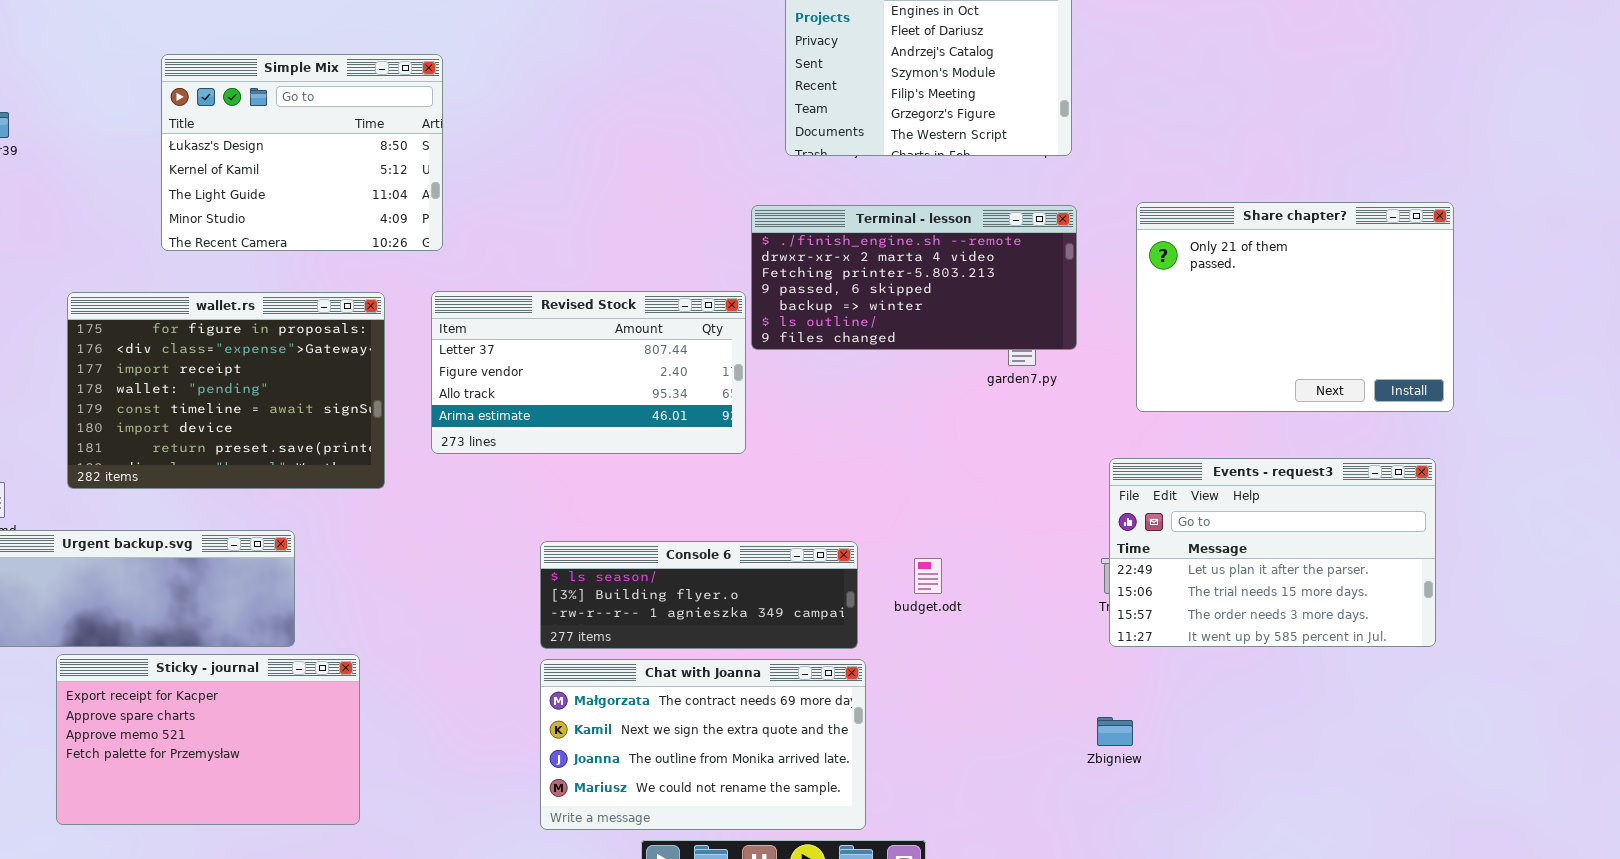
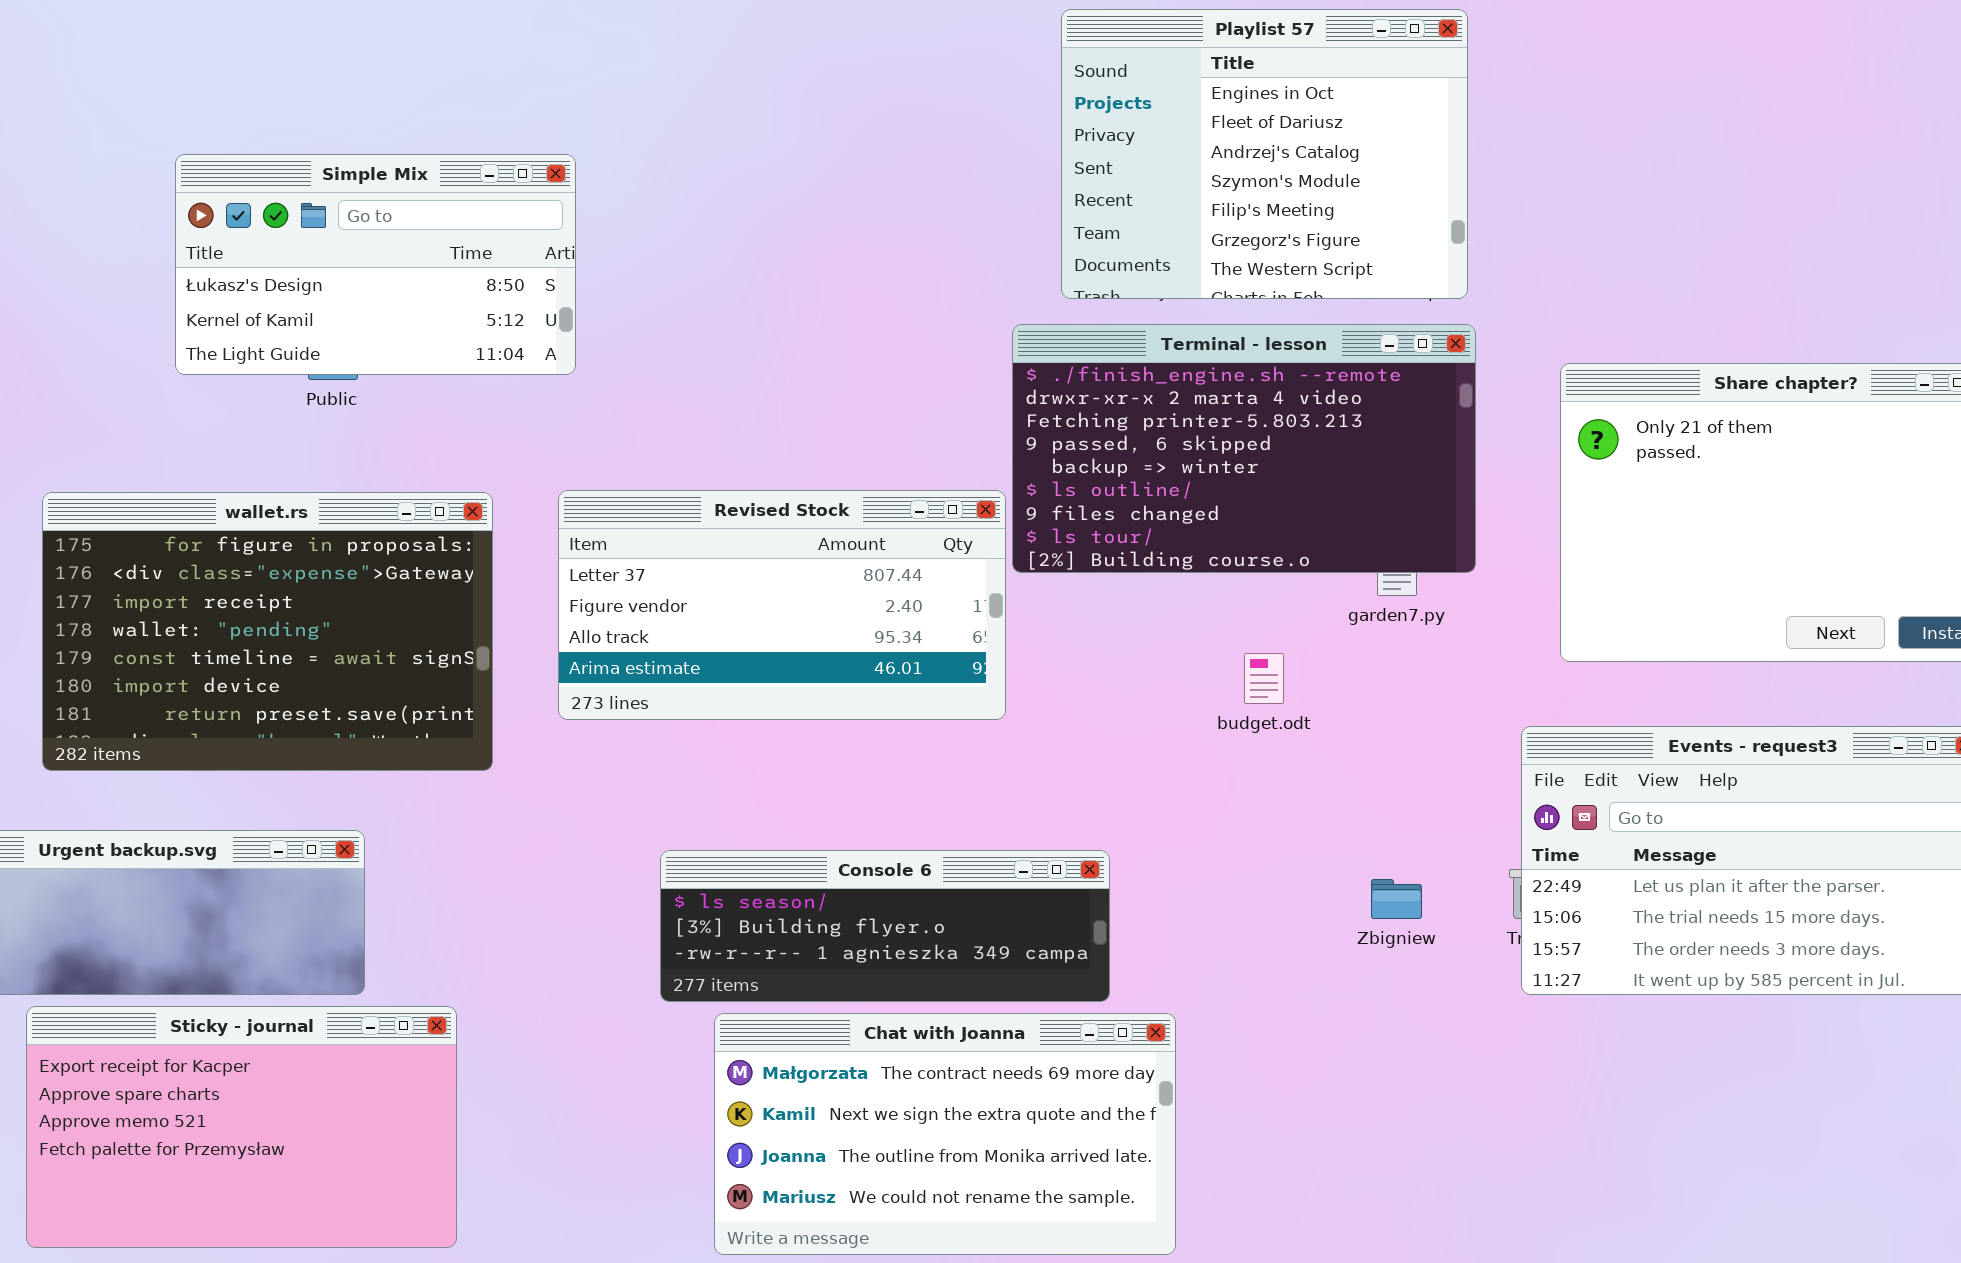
Simple Mix: [161,54,443,251] -> [175,154,576,375], resized
Terminal - lesson: [751,205,1077,350] -> [1012,324,1476,573], resized
Console 6: [540,541,858,649] -> [660,850,1110,1002], moved
budget.odt: [914,558,942,594] -> [1244,653,1284,704], moved
Zbigniew: [1097,717,1133,746] -> [1371,879,1422,919], moved

